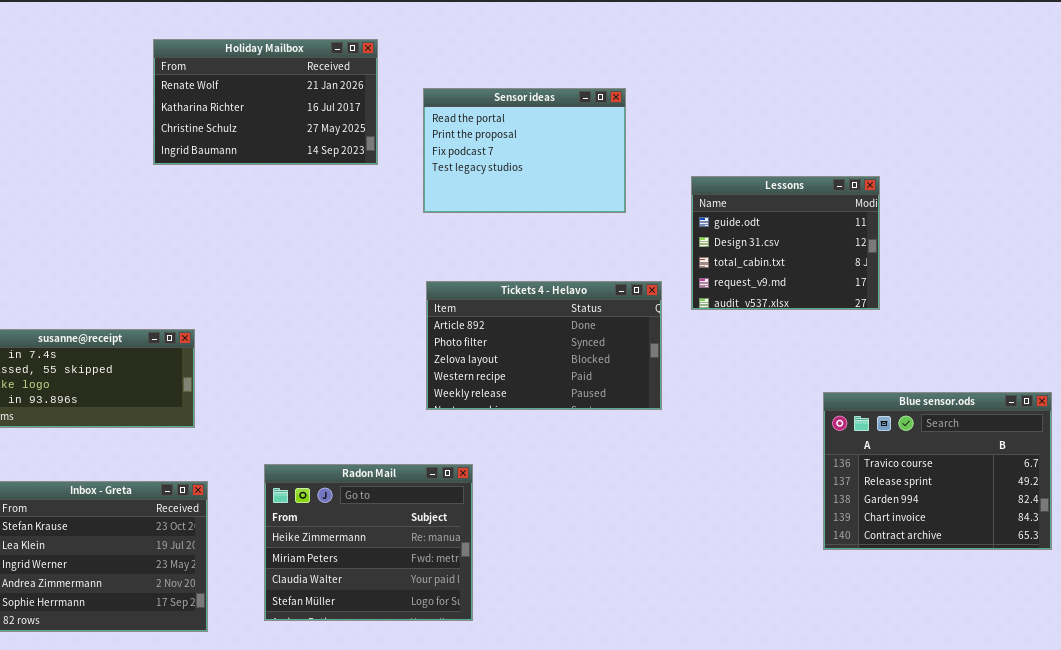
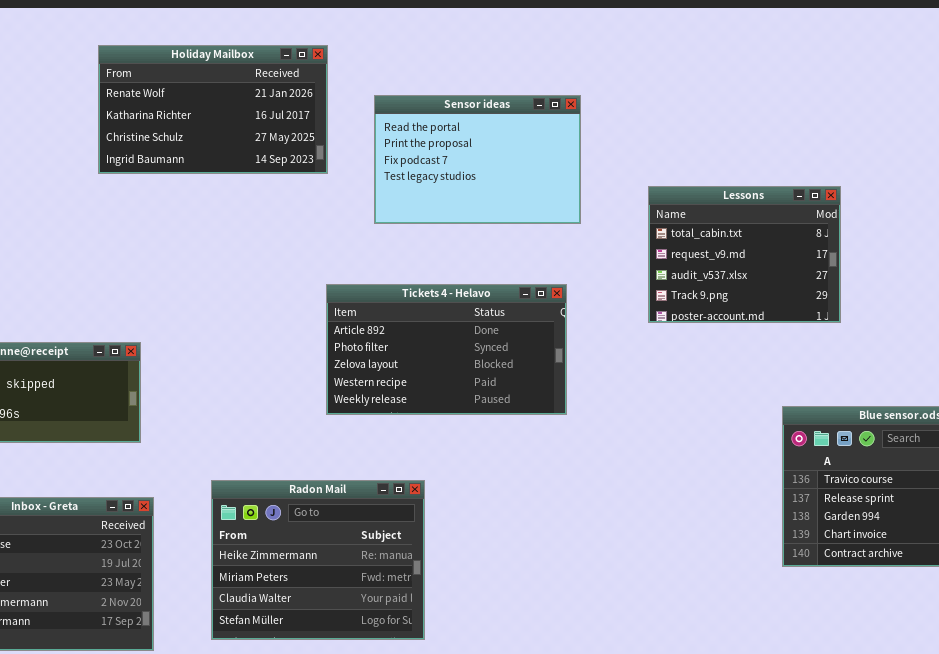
Lessons: [691,176,880,310] -> [648,186,841,323], scrolled down 2 rows
Tickets 4 - Helavo: [426,281,662,410] -> [326,284,567,415], moved

